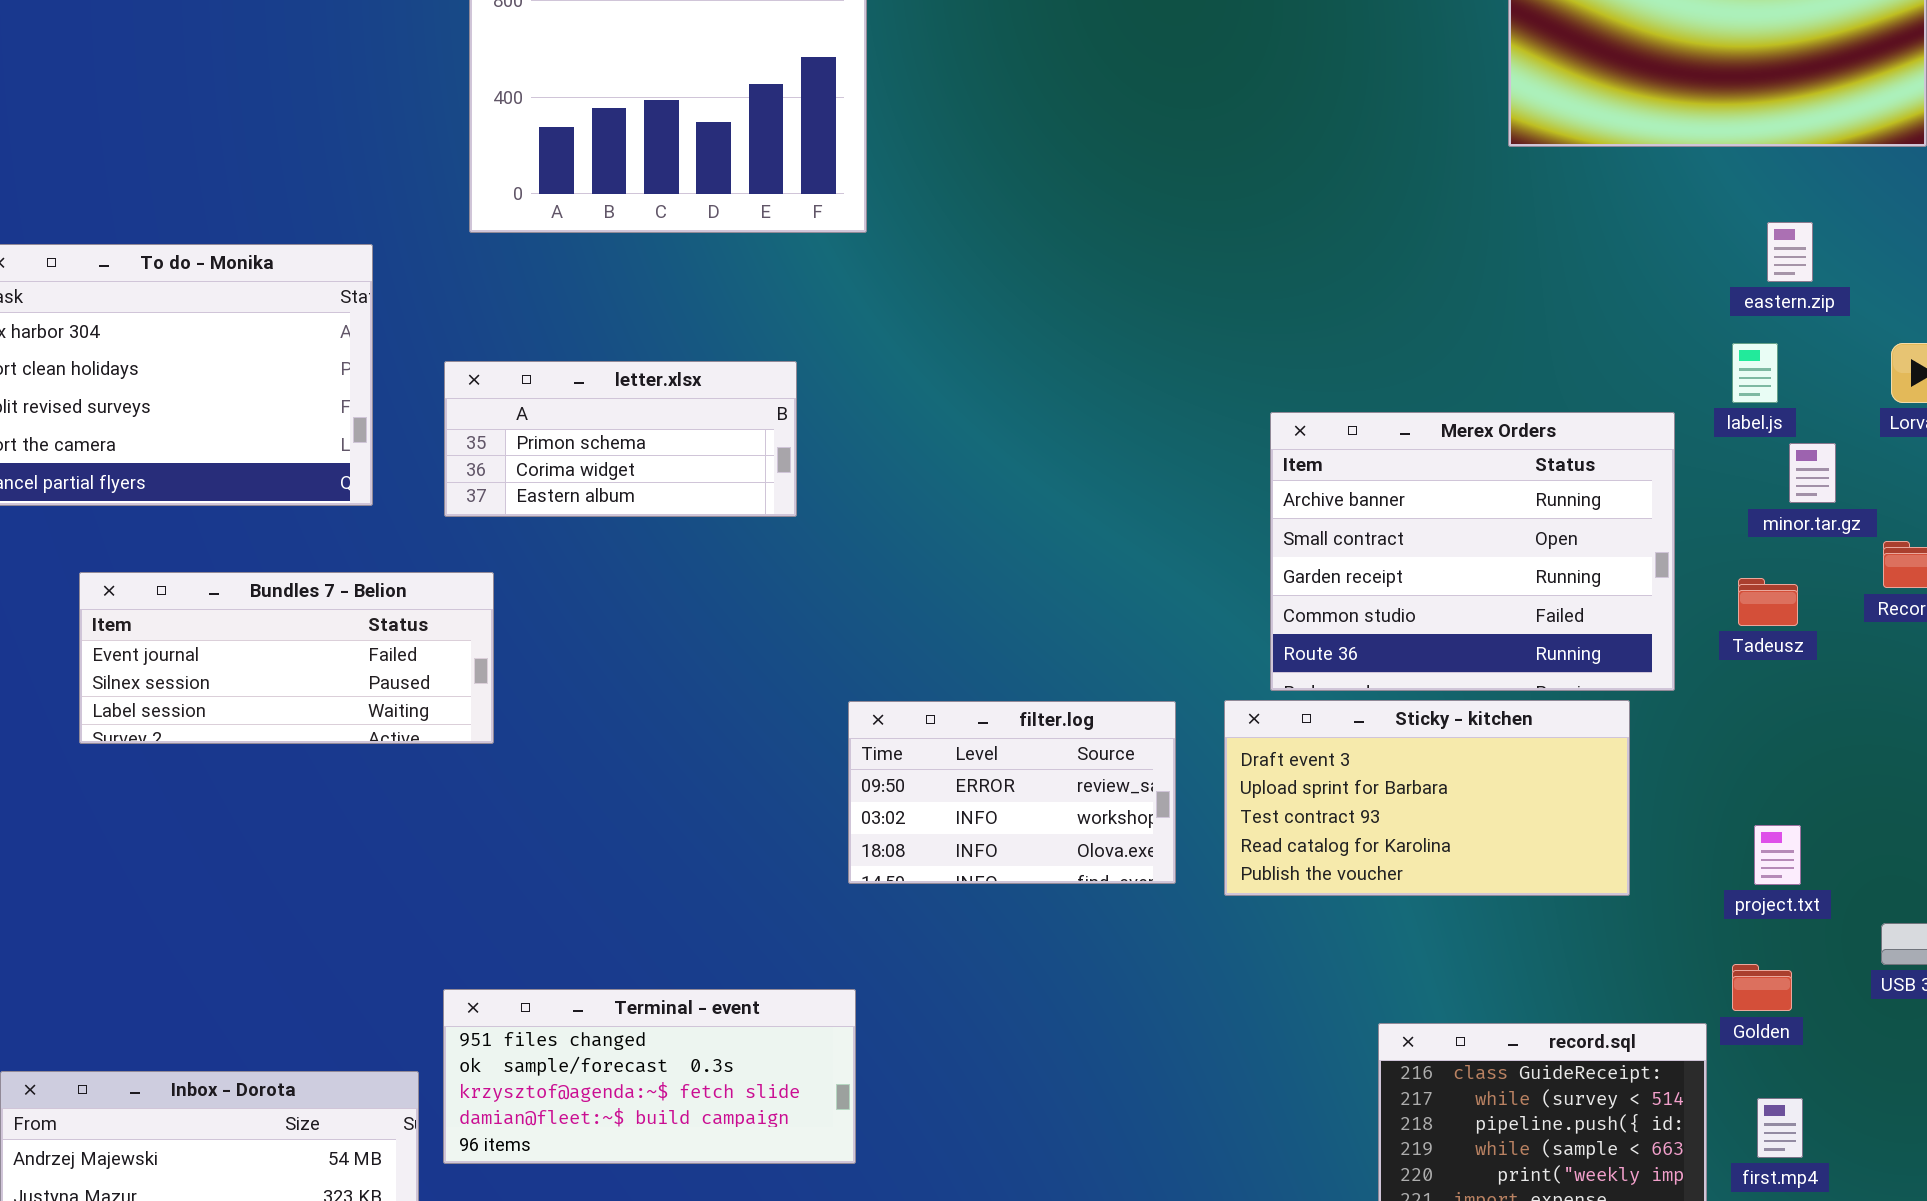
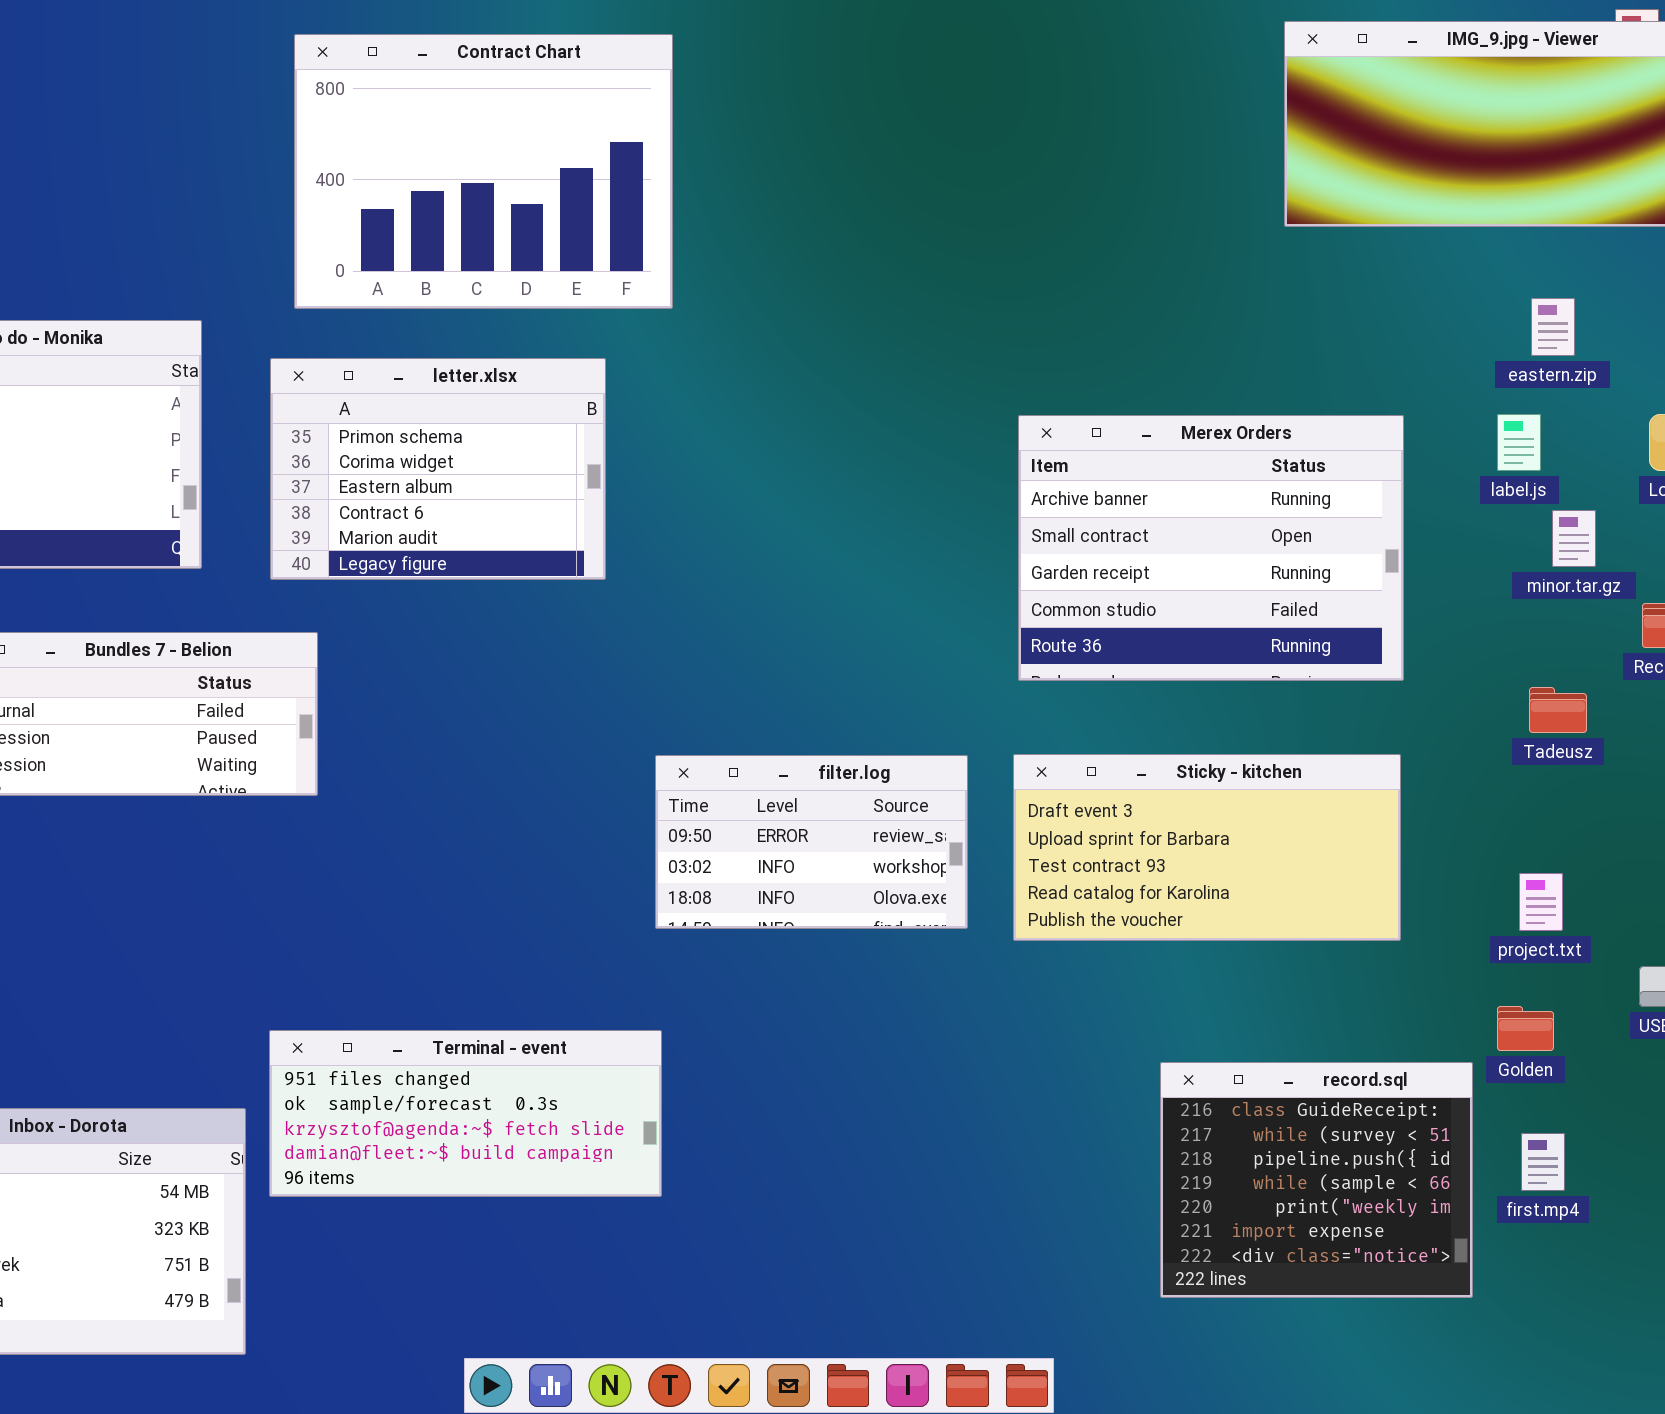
letter.xlsx: [444,361,797,517] -> [270,358,606,580], resized
Merex Orders: [1270,412,1675,691] -> [1018,415,1404,681], moved
Tadeusz: [1738,578,1798,626] -> [1529,687,1587,733], moved

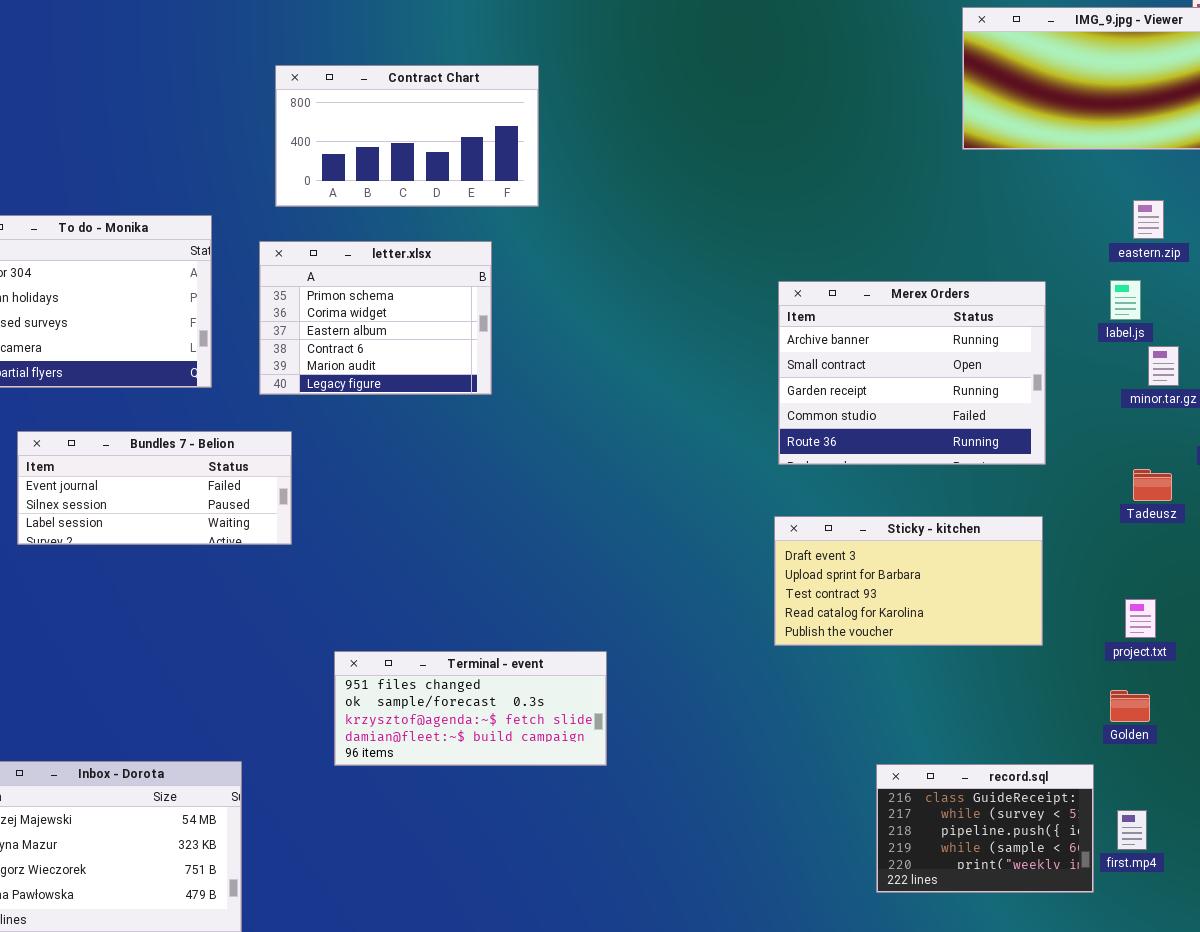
Contract Chart: [294,34,673,309] -> [275,65,539,207], resized
filter.log: [655,755,968,929] -> none, closed
Terminal - event: [269,1030,662,1197] -> [334,651,607,766], moved
record.sql: [1160,1062,1473,1298] -> [876,764,1094,893], resized
first.mp4: [1521,1133,1565,1191] -> [1117,810,1147,850], moved

